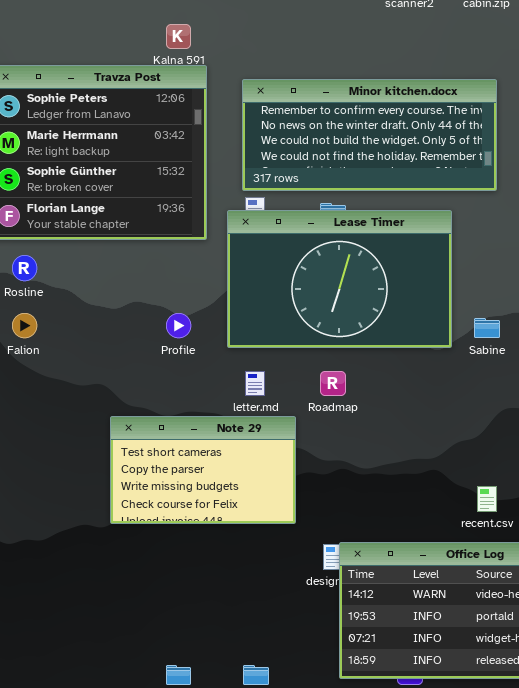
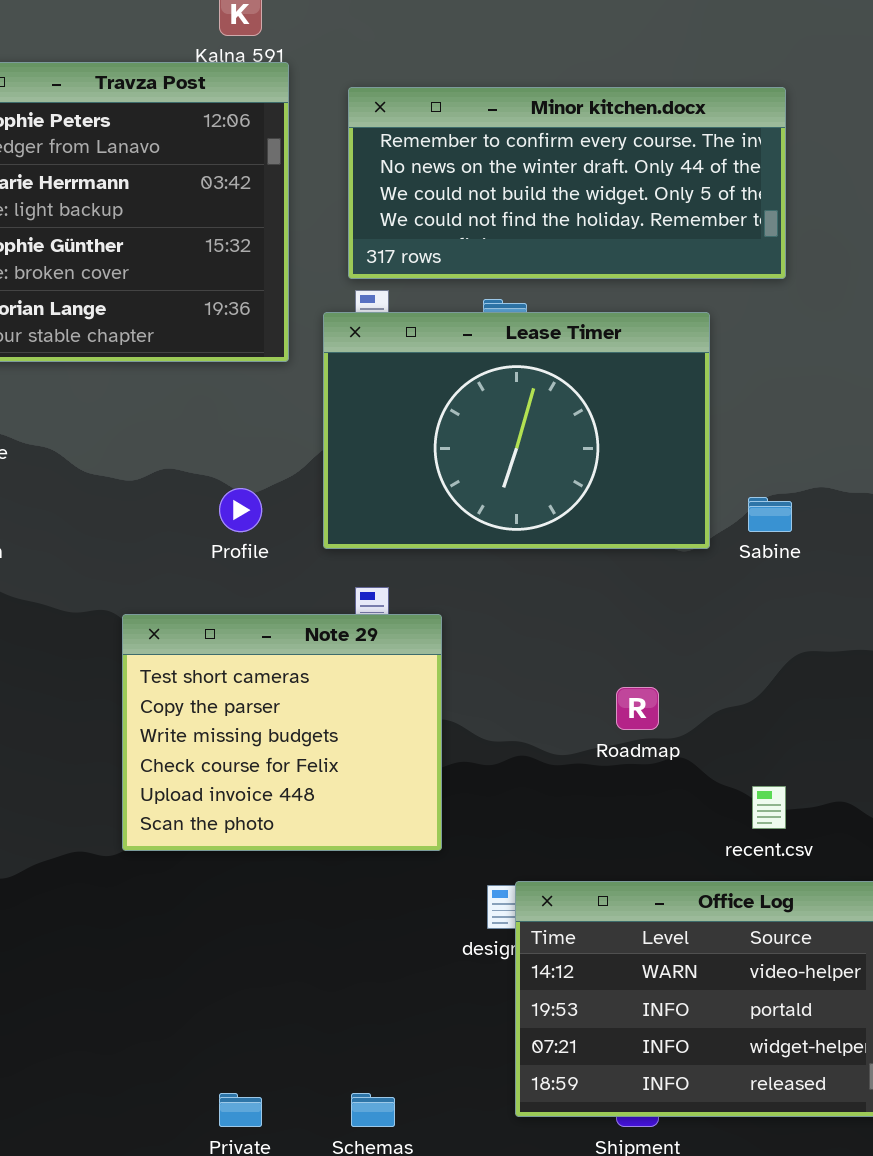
Roadmap: [320,371,346,396] -> [616,687,659,730], moved
Note 29: [110,416,296,524] -> [122,614,442,851], resized

